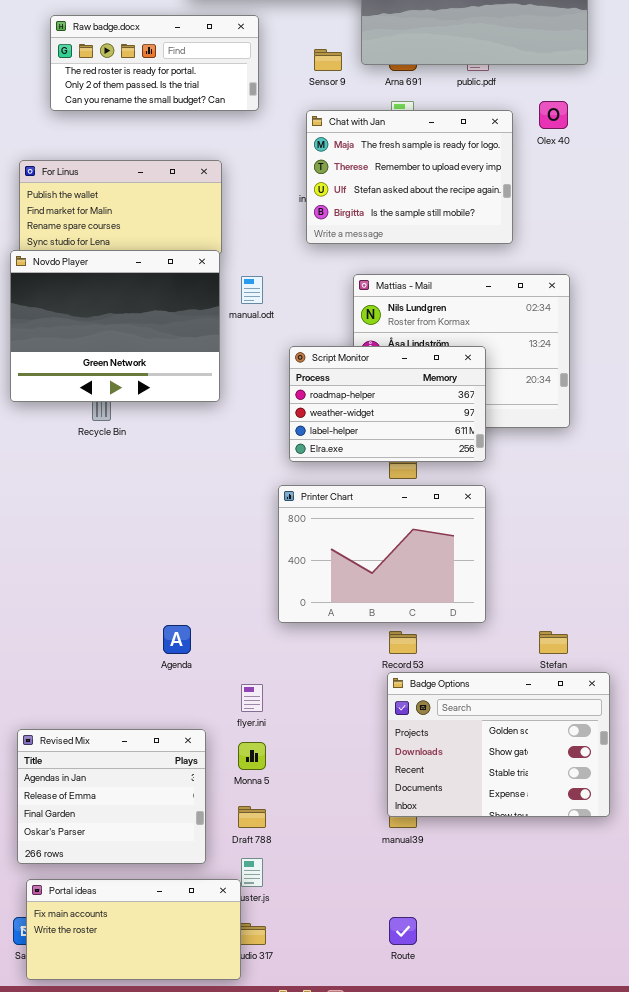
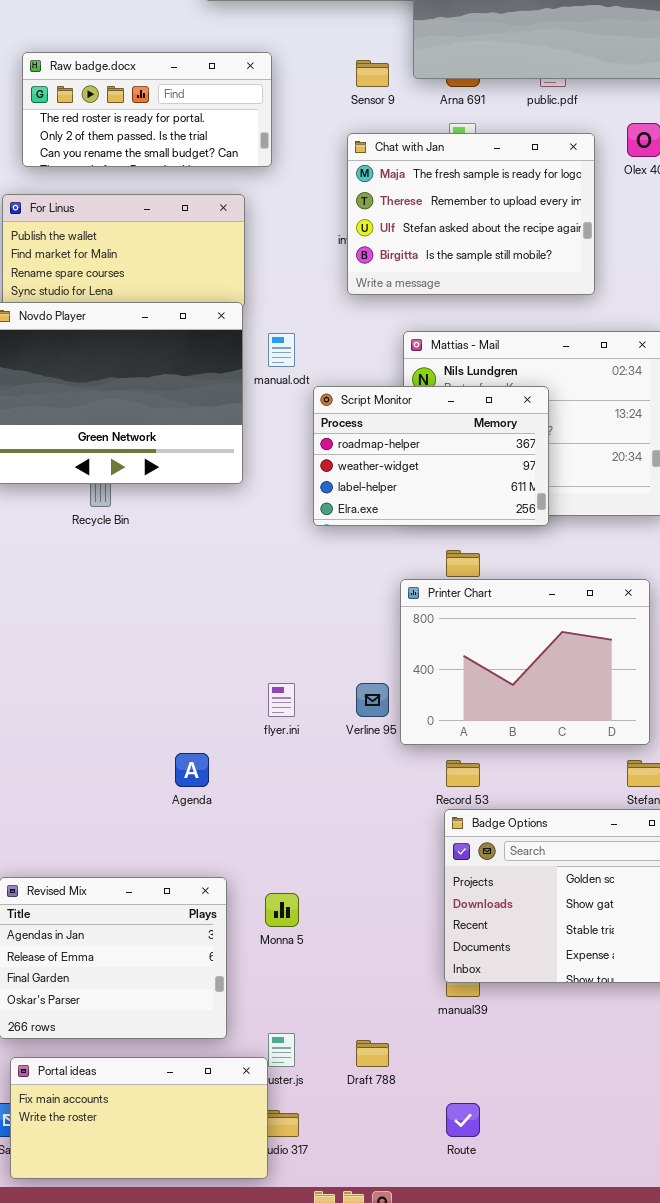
Raw badge.docx: [50,15,259,111] -> [22,52,272,167], moved
Script Monitor: [289,346,486,462] -> [313,386,549,526], moved
Printer Chart: [278,485,486,623] -> [400,579,650,745], moved
flyer.ini: [241,684,263,712] -> [268,683,295,717], moved
Draft 788: [238,806,266,828] -> [356,1040,389,1067], moved

